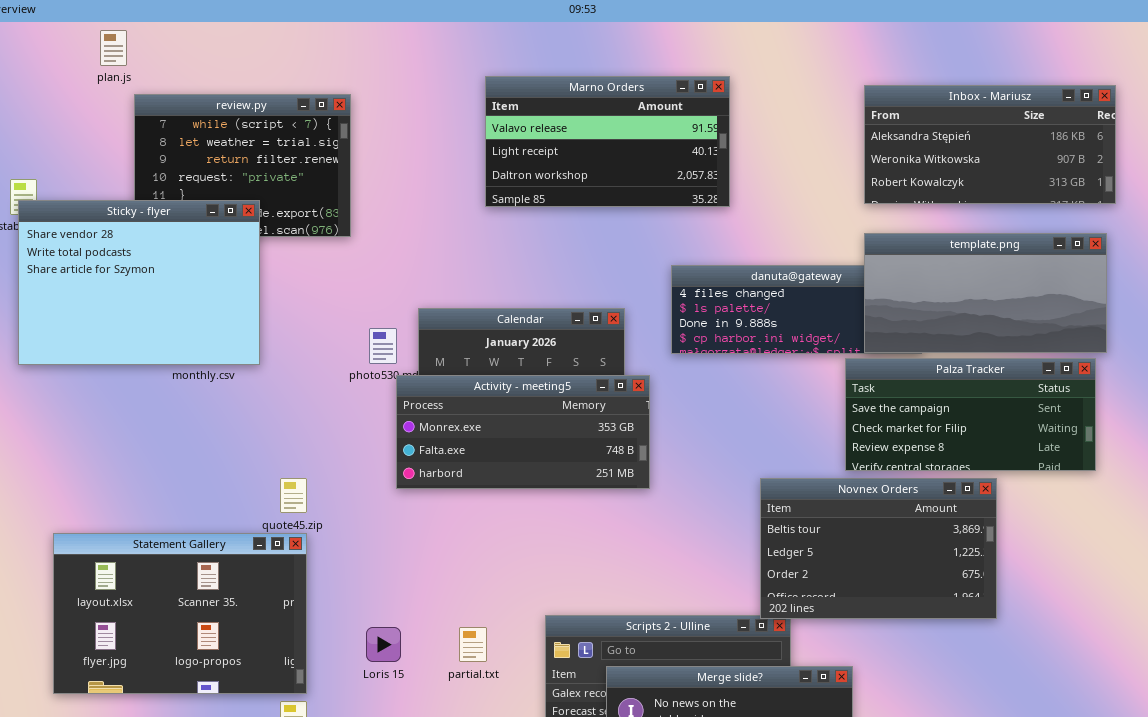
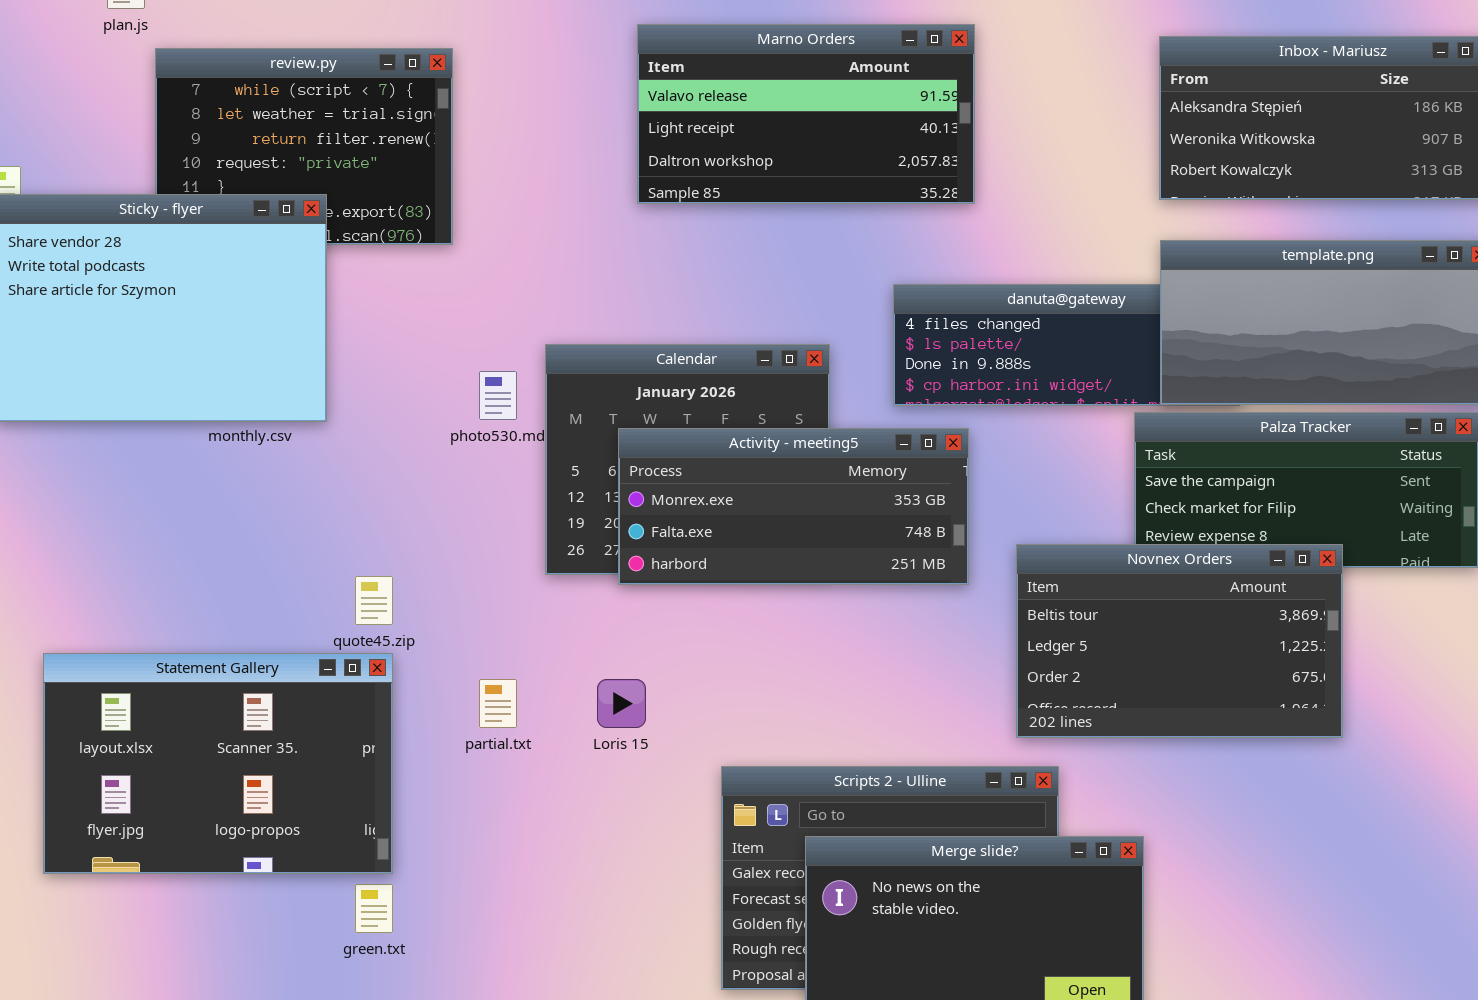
Activity - meeting5: [396,375,650,489] -> [618,428,969,585], moved
Novnex Orders: [760,478,997,619] -> [1016,544,1343,738], moved
Loris 15: [366,627,401,662] -> [597,679,646,728], moved
partial.txt: [459,627,487,662] -> [479,679,517,728], moved

